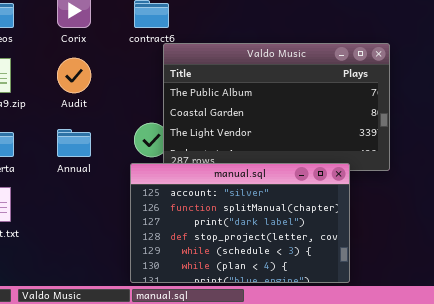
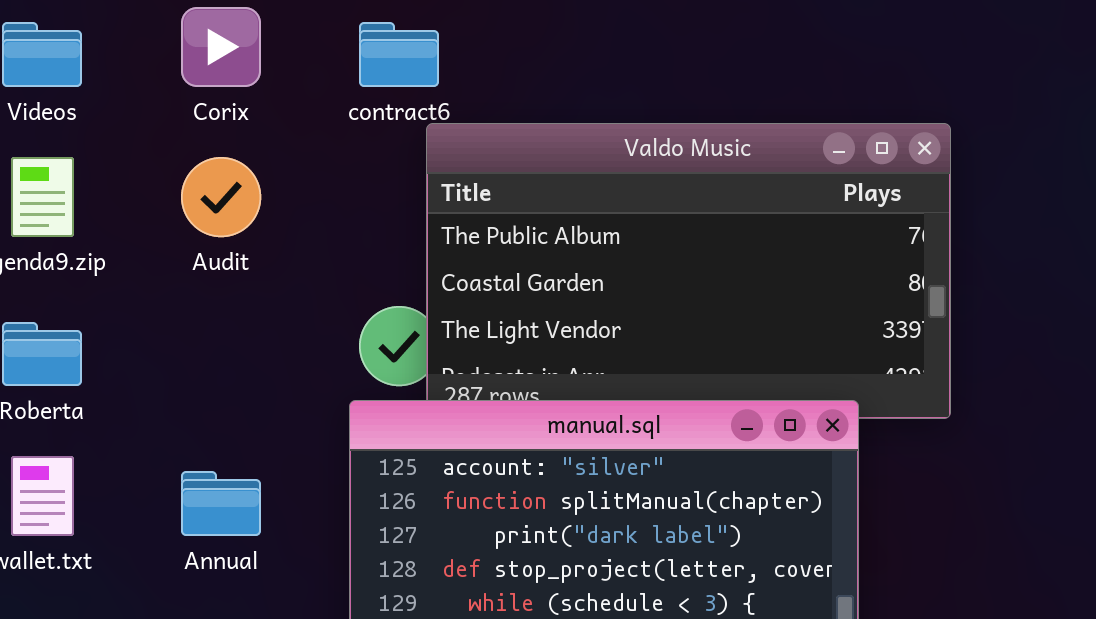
Annual: [57,129,91,157] -> [181,471,261,536], moved

